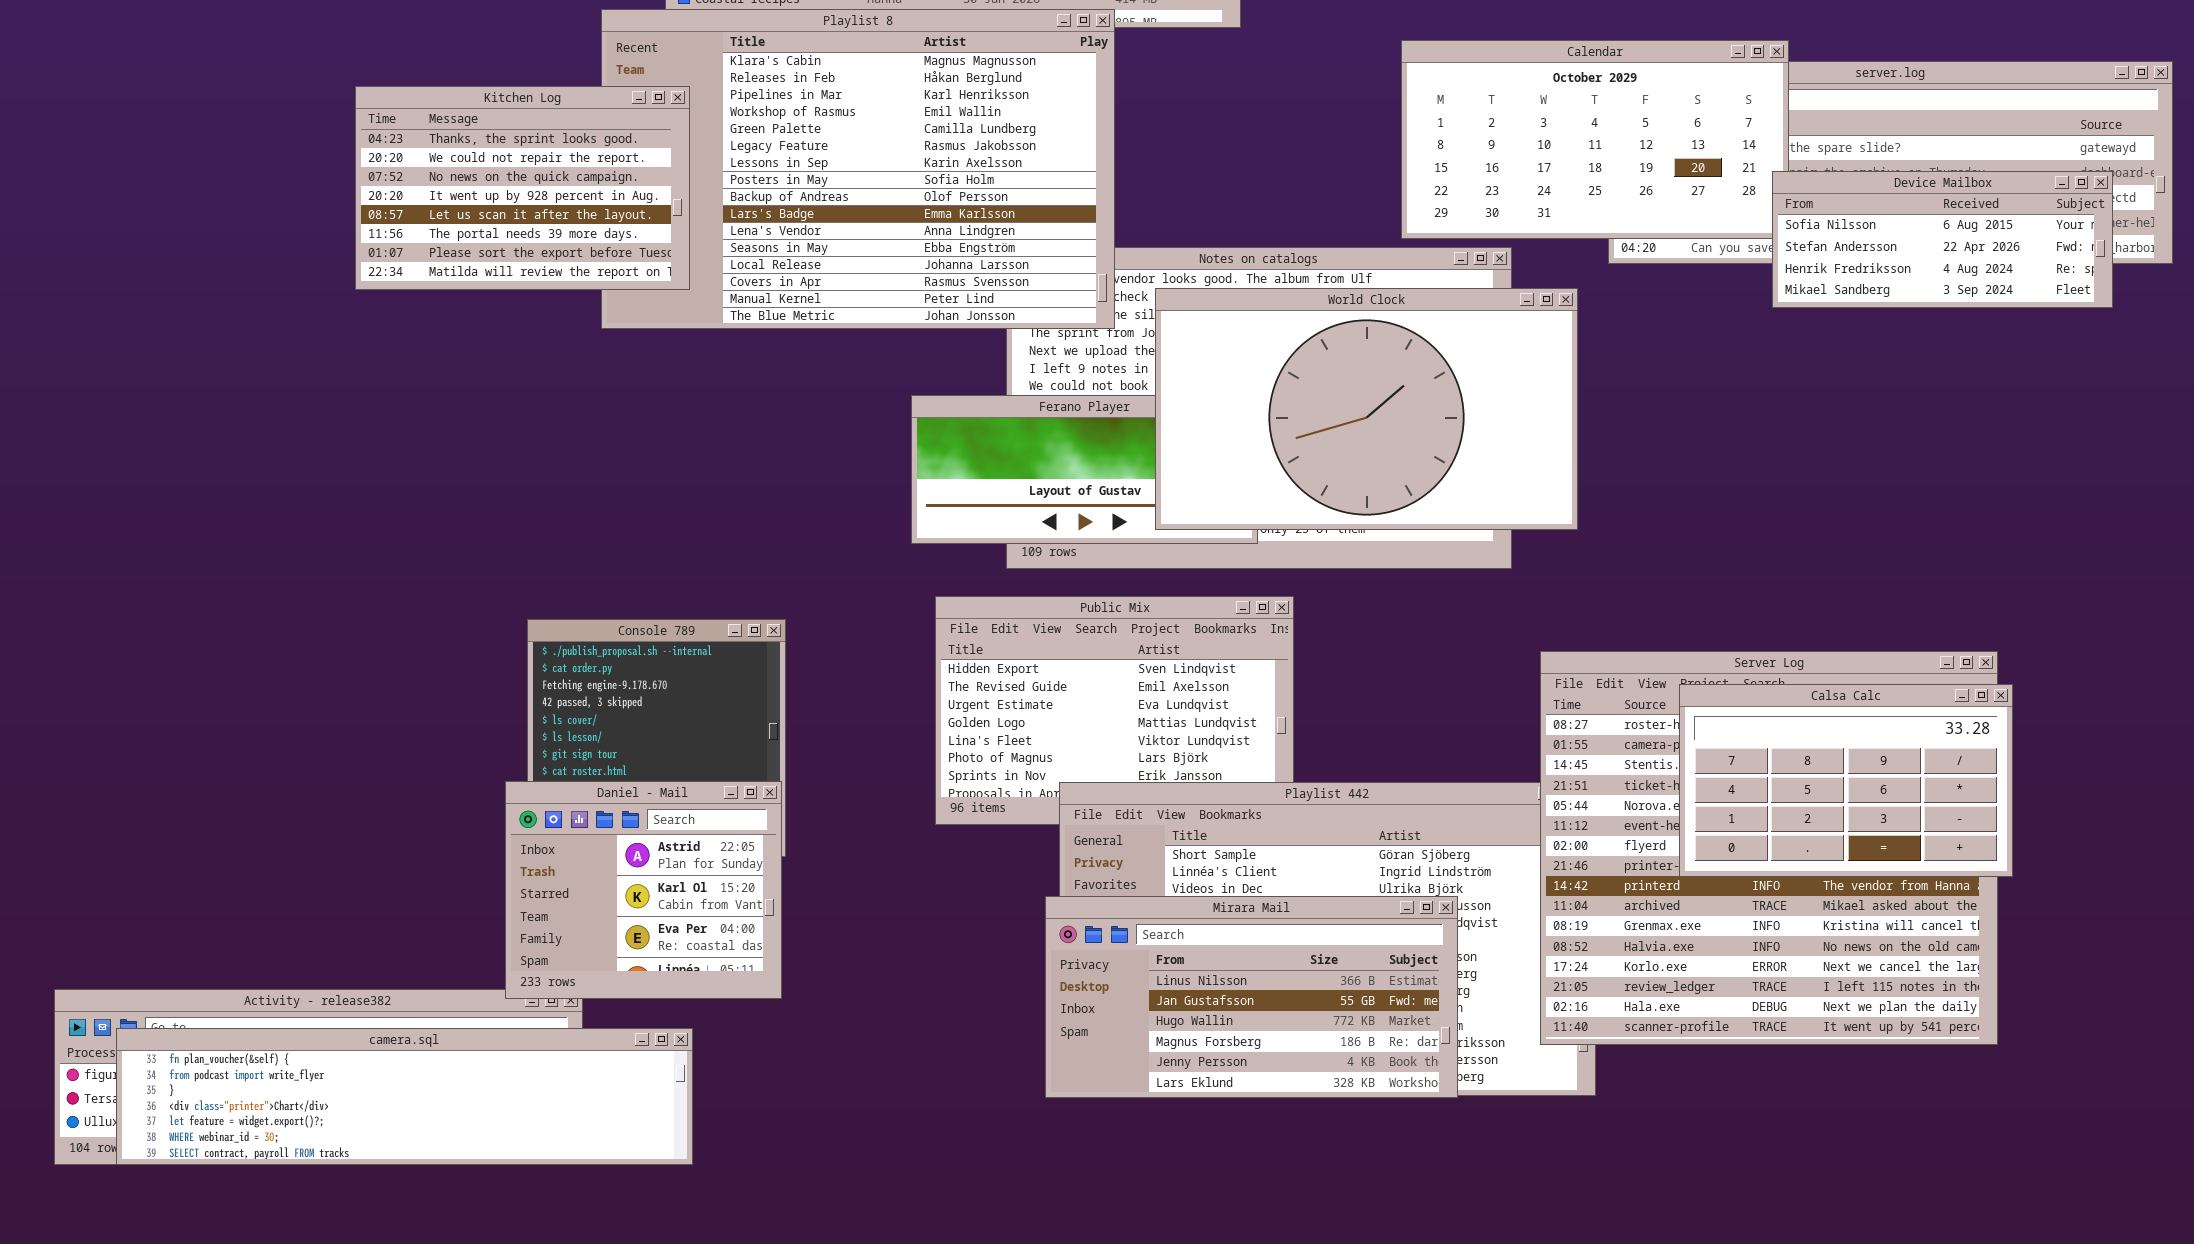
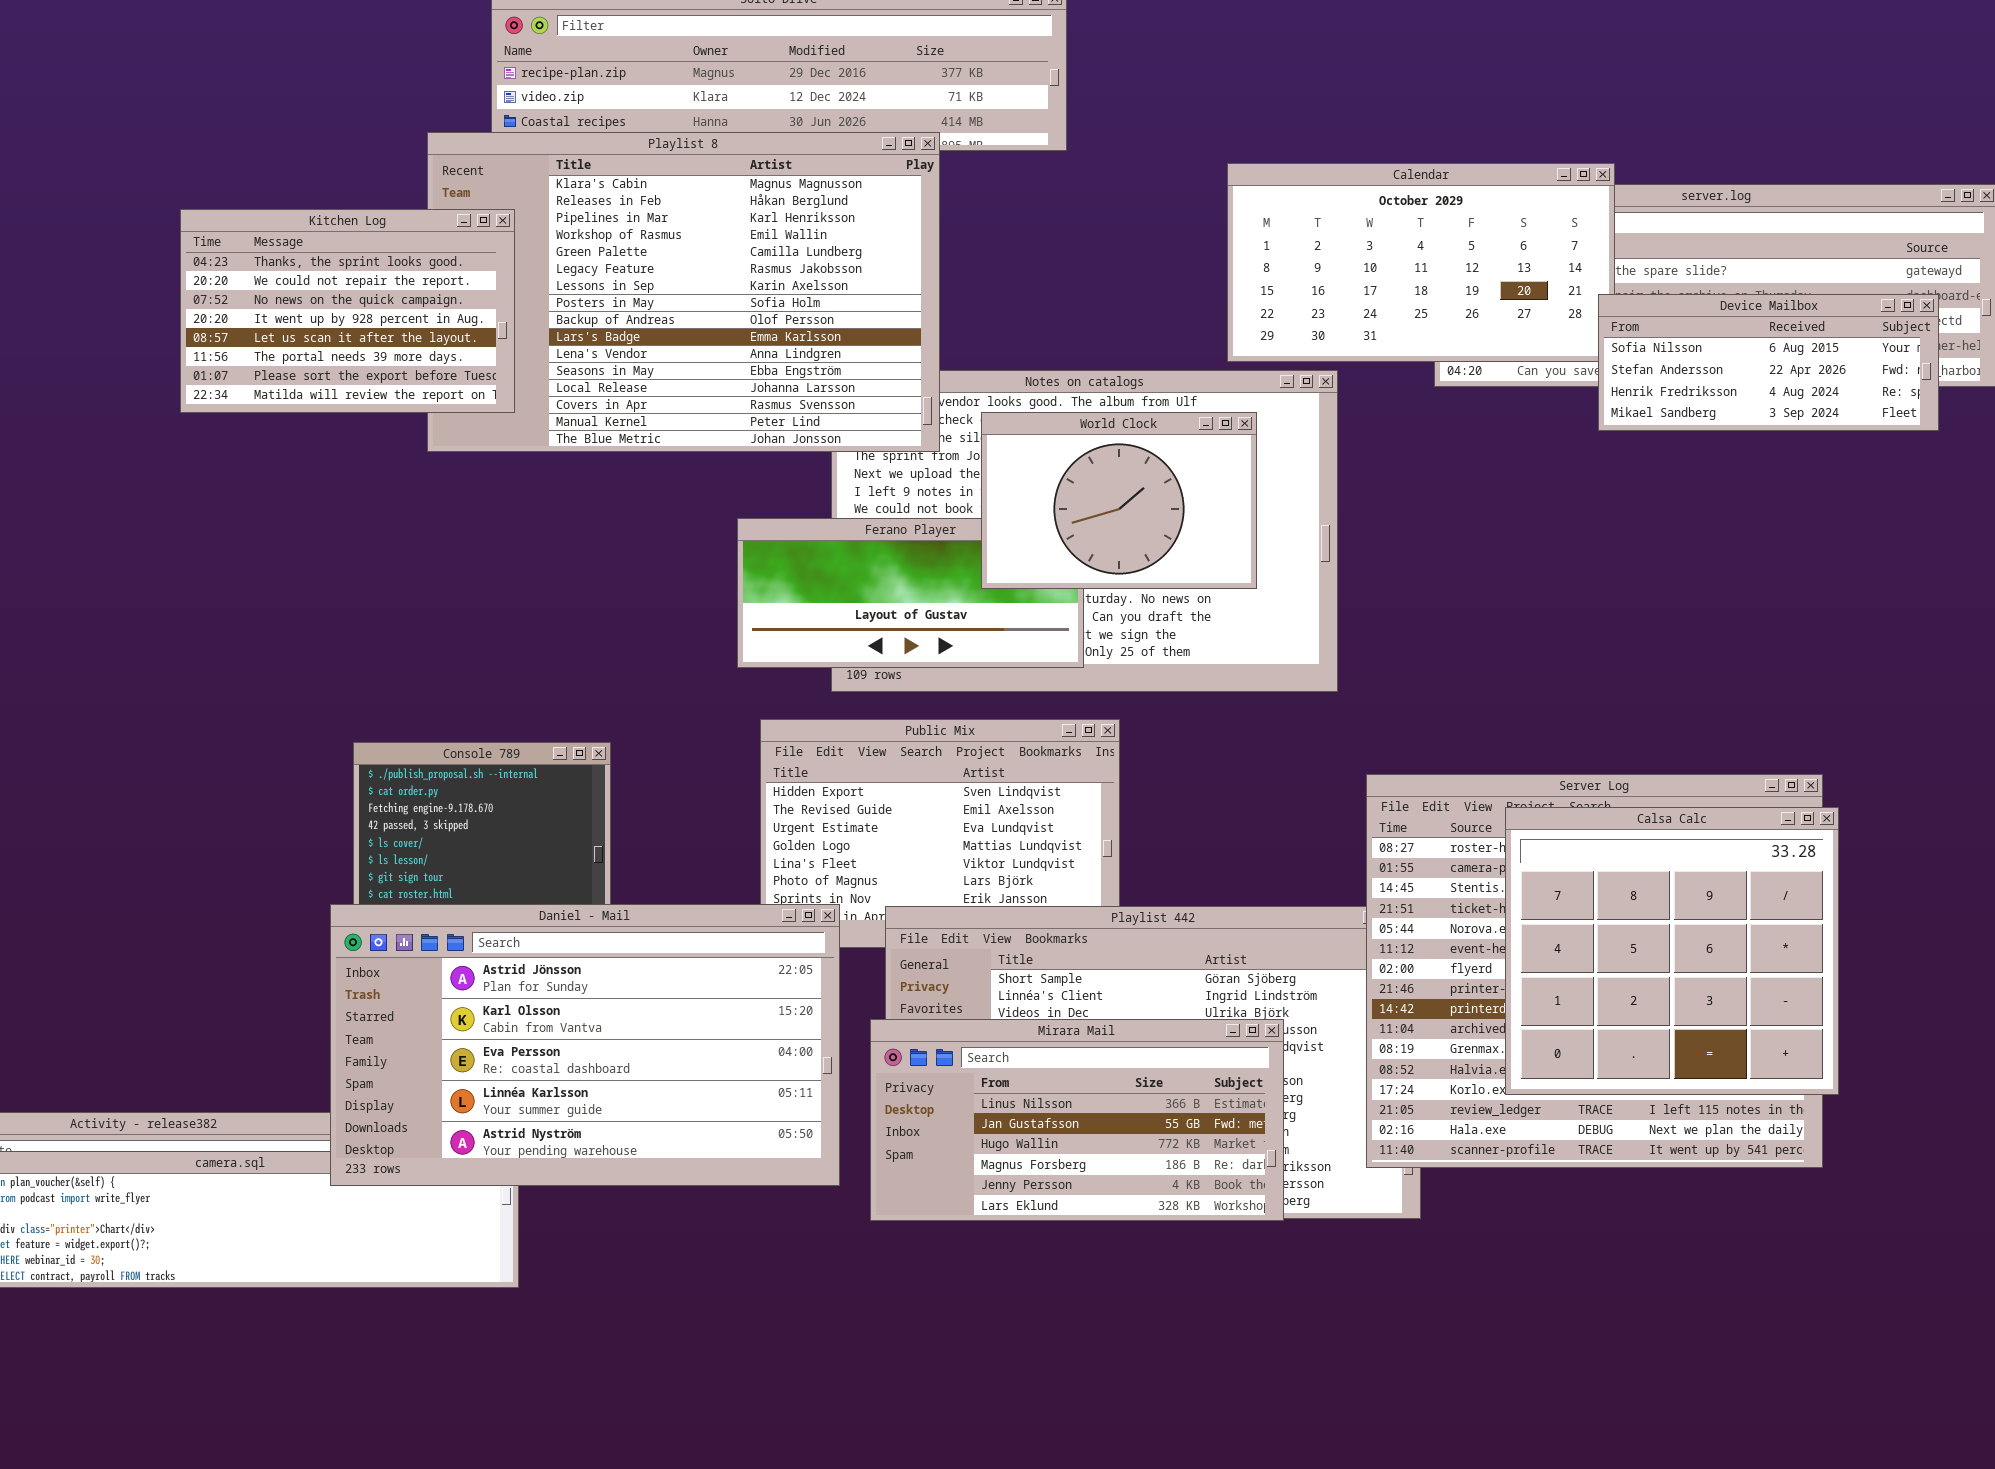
World Clock: [1155,288,1578,530] -> [981,412,1257,589], resized
Calsa Calc: [1679,684,2013,877] -> [1505,807,1839,1095], resized
Daniel - Mail: [505,781,782,999] -> [330,904,840,1186], resized

